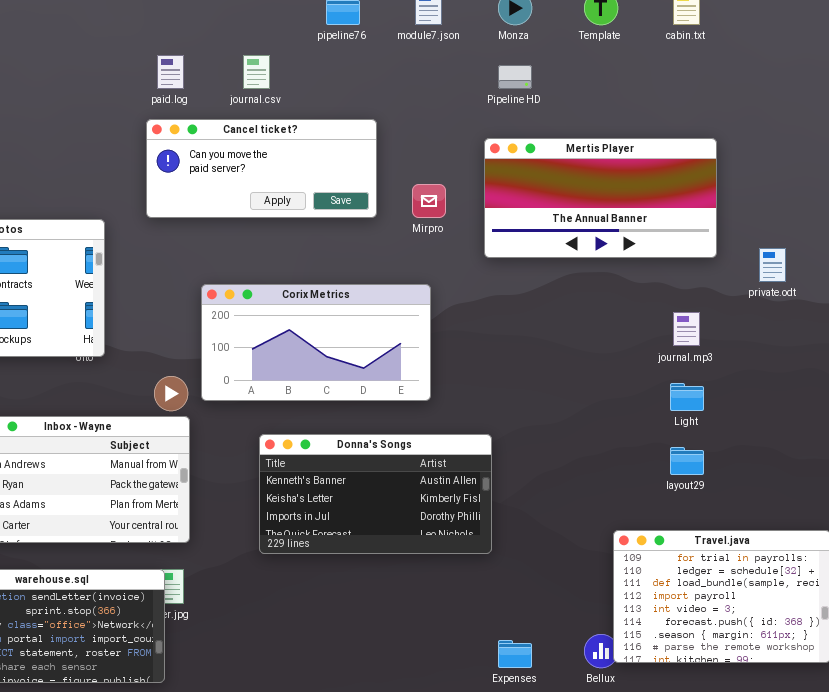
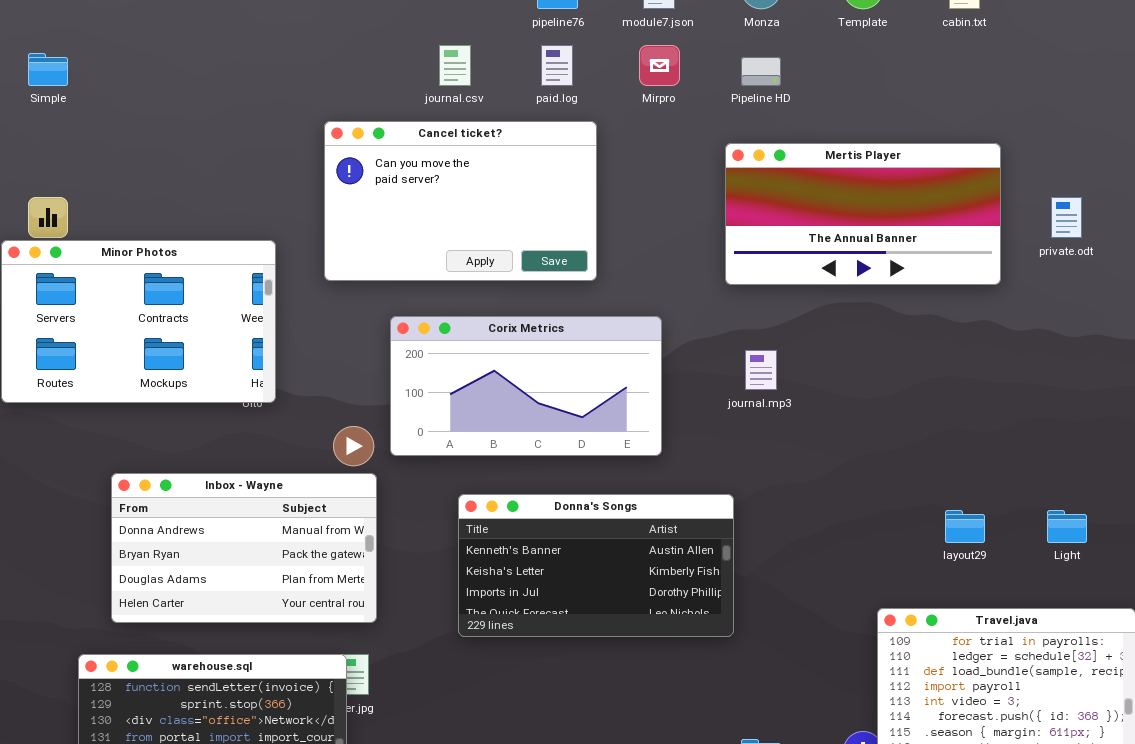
paid.log: [157,55,184,89] -> [541,45,573,86], moved
Cancel ticket?: [146,119,377,218] -> [324,121,597,281], resized
Mirpro: [412,184,446,218] -> [639,45,680,86], moved
private.odt: [759,248,786,282] -> [1051,197,1082,238], moved
journal.mp3: [673,312,700,346] -> [745,350,777,390], moved
Light: [670,383,704,411] -> [1047,510,1087,543], moved

